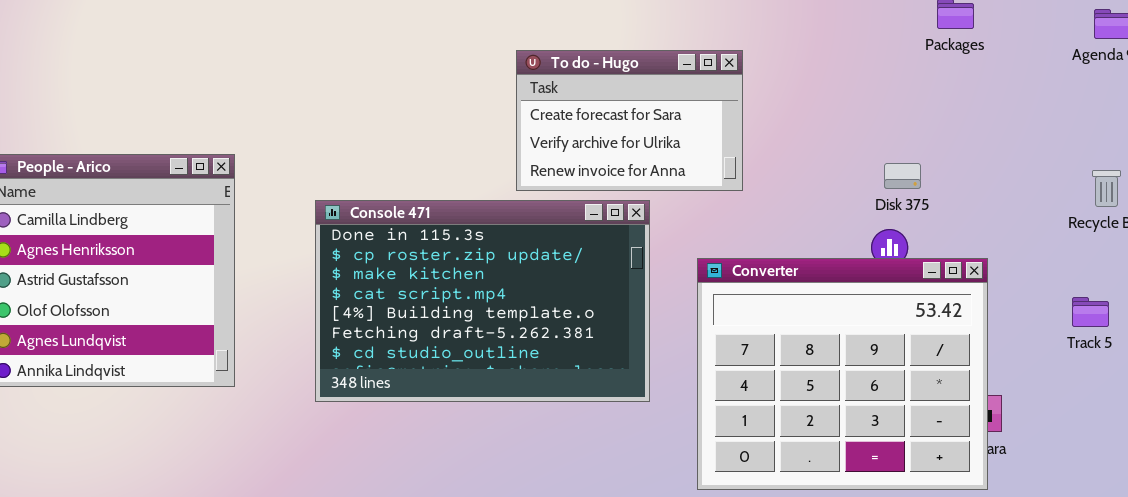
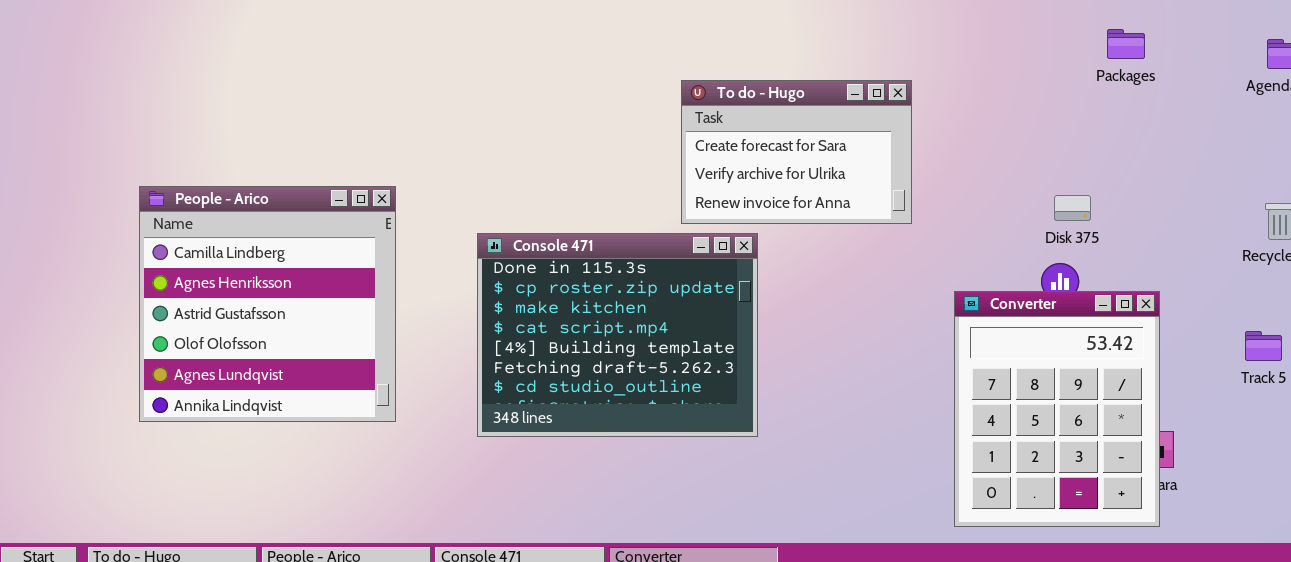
Console 471: [315,200,650,402] -> [477,233,758,437], resized
Converter: [697,258,988,490] -> [954,291,1160,527], resized

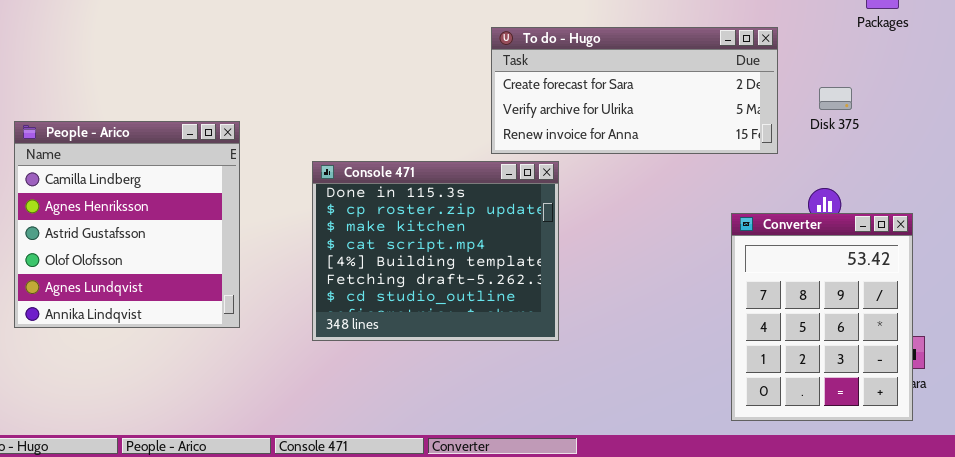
To do - Hugo: [681,80,912,224] -> [491,27,778,154], resized
Disk 375: [1054,195,1091,221] -> [819,87,852,110], moved

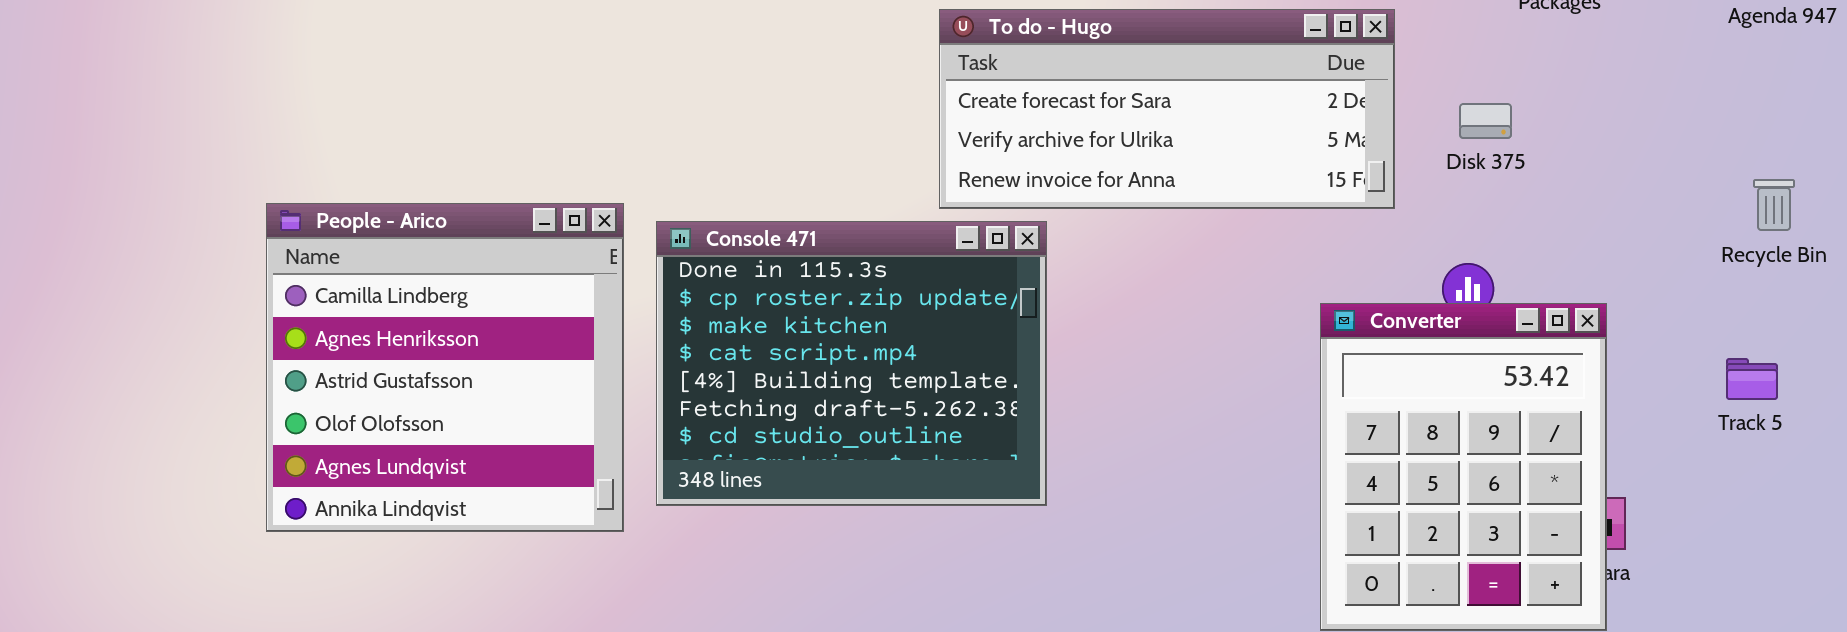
People - Arico: [14,121,240,328] -> [266,203,624,532], moved

